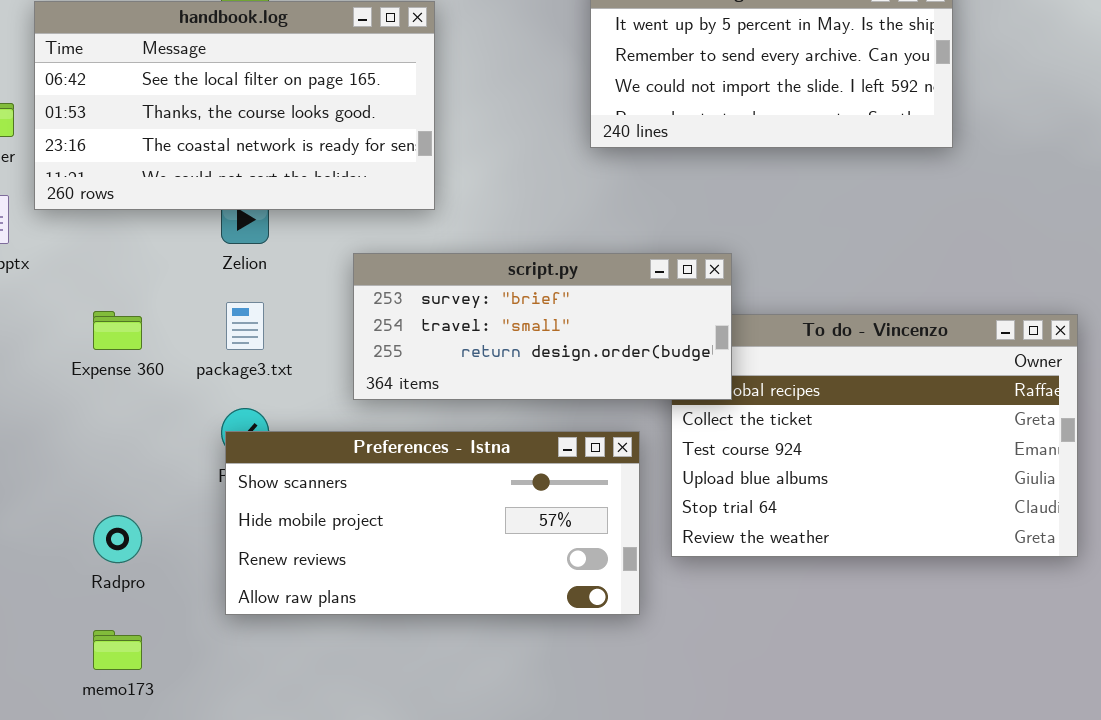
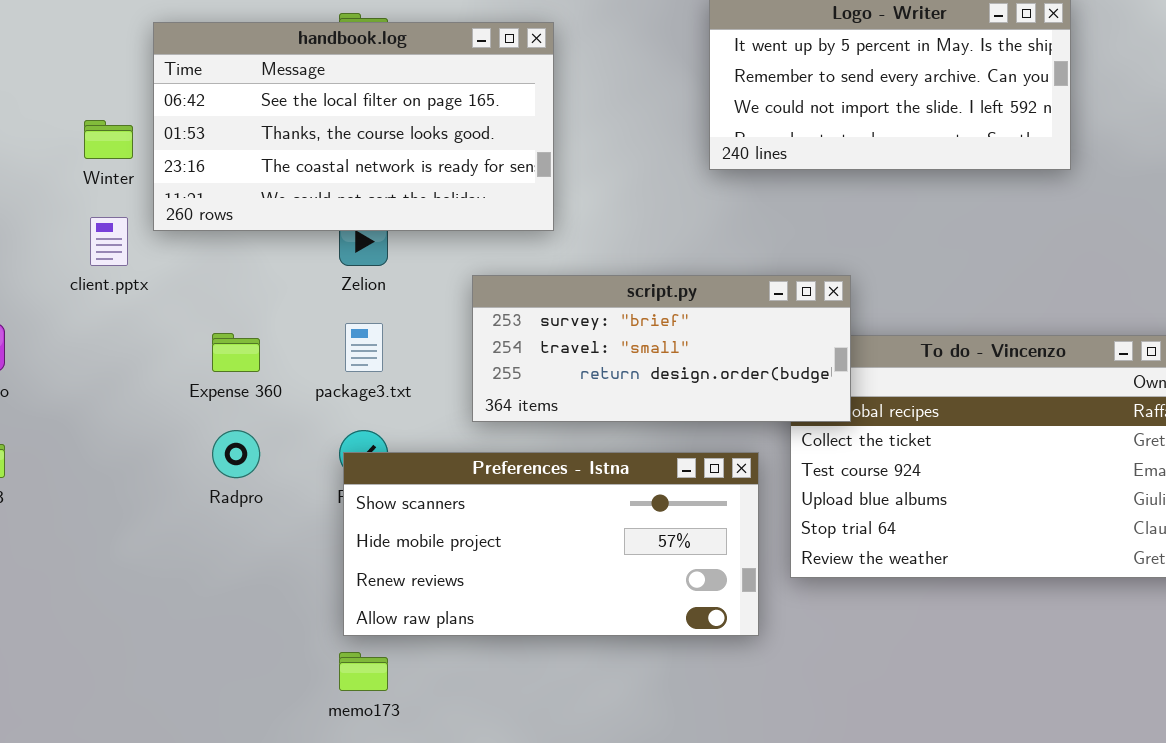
Radpro: [93,515,142,563] -> [212,430,260,478], moved
memo173: [93,630,142,670] -> [339,652,388,691], moved

